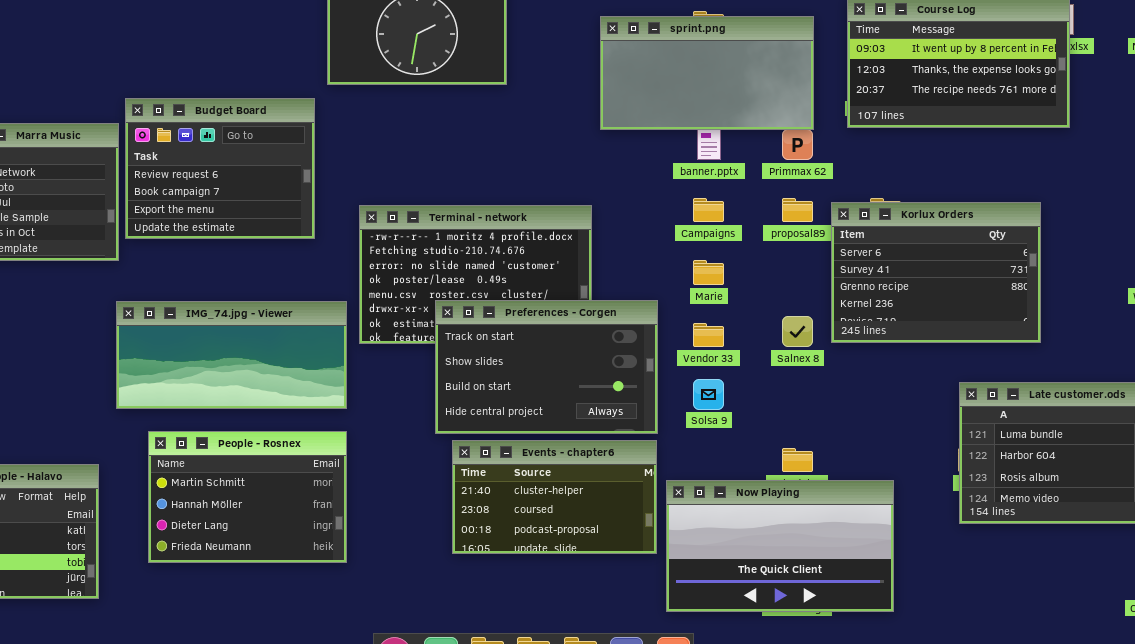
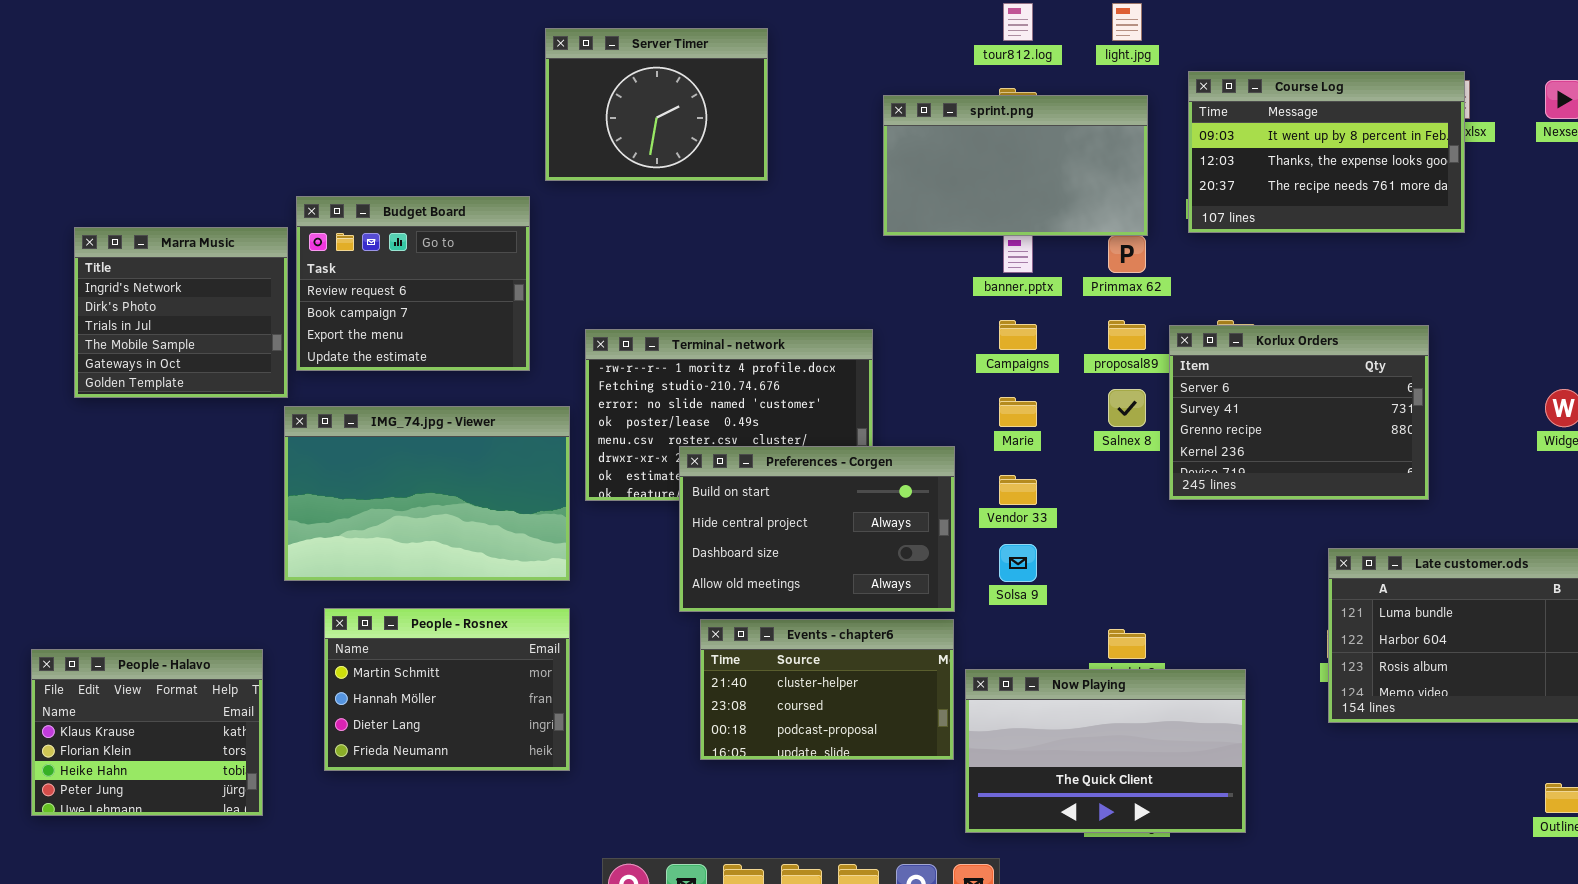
Preferences - Corgen: [435,300,658,434] -> [679,446,955,612], scrolled down 2 rows
IMG_74.jpg - Viewer: [116,301,347,409] -> [284,406,570,581], resized
Salnex 8: [782,316,813,347] -> [1108,389,1146,427], moved

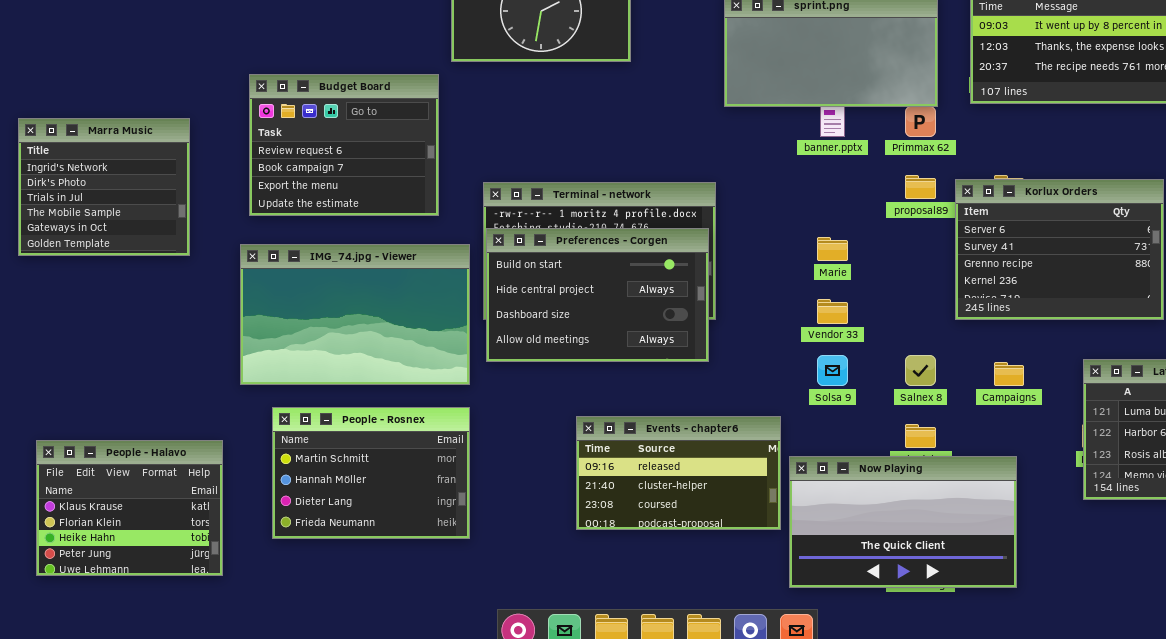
Marra Music: [74,227,288,398] -> [18,118,190,256], moved
Campaigns: [999,320,1037,350] -> [994,362,1024,386], moved
Salnex 8: [1108,389,1146,427] -> [905,355,936,386], moved
Preferences - Corgen: [679,446,955,612] -> [486,228,709,362], moved
Events - chapter6: [700,619,954,760] -> [576,416,781,530], scrolled up 1 row

